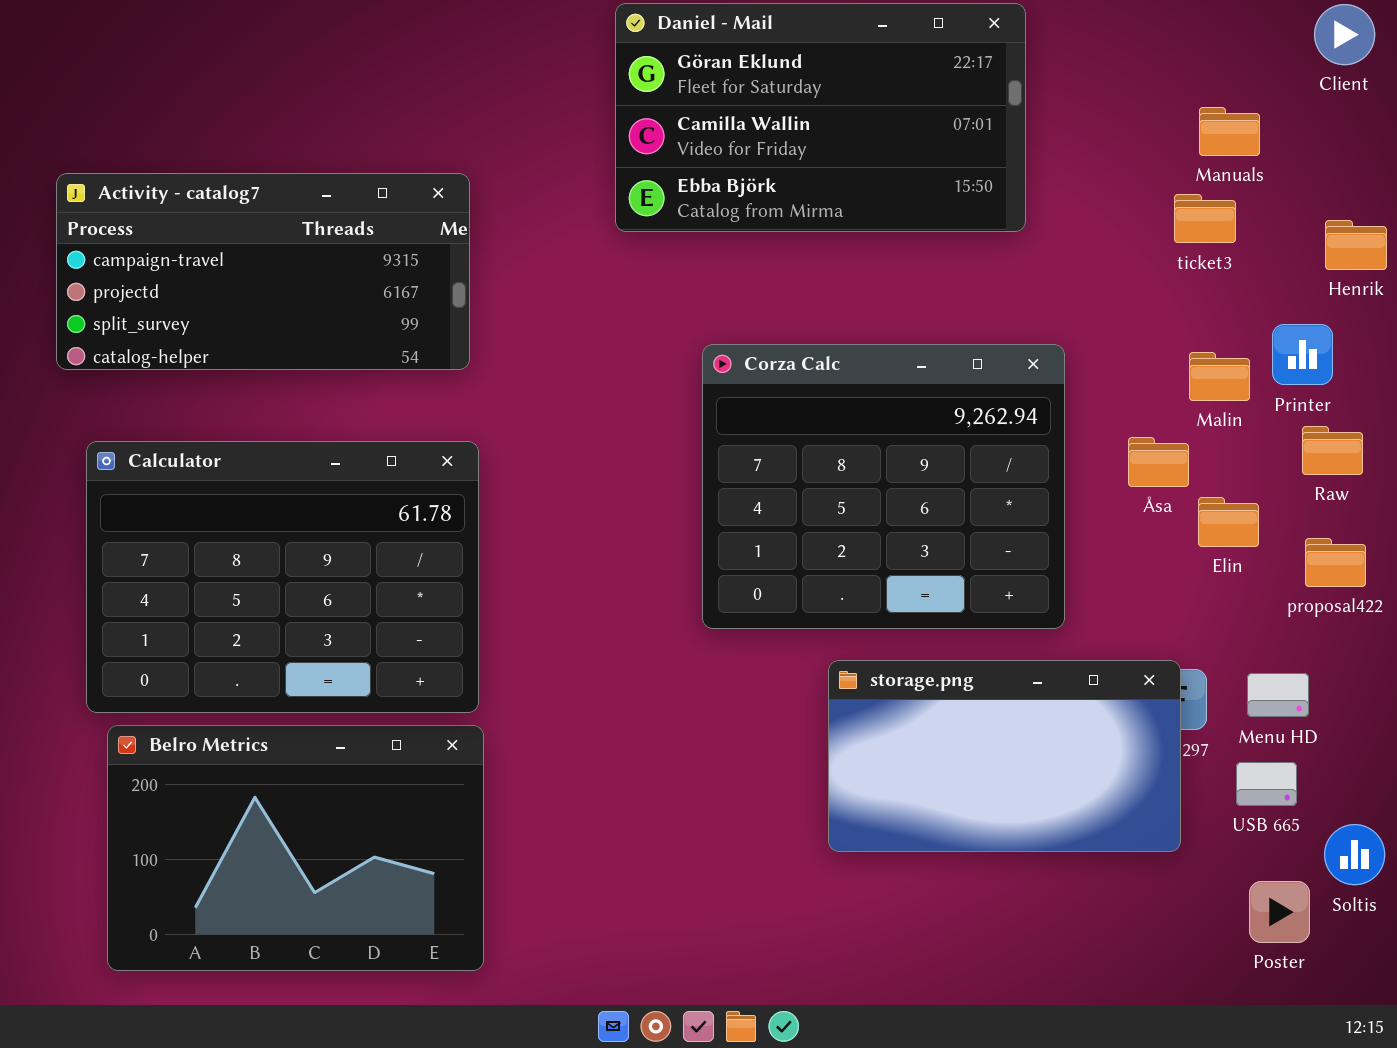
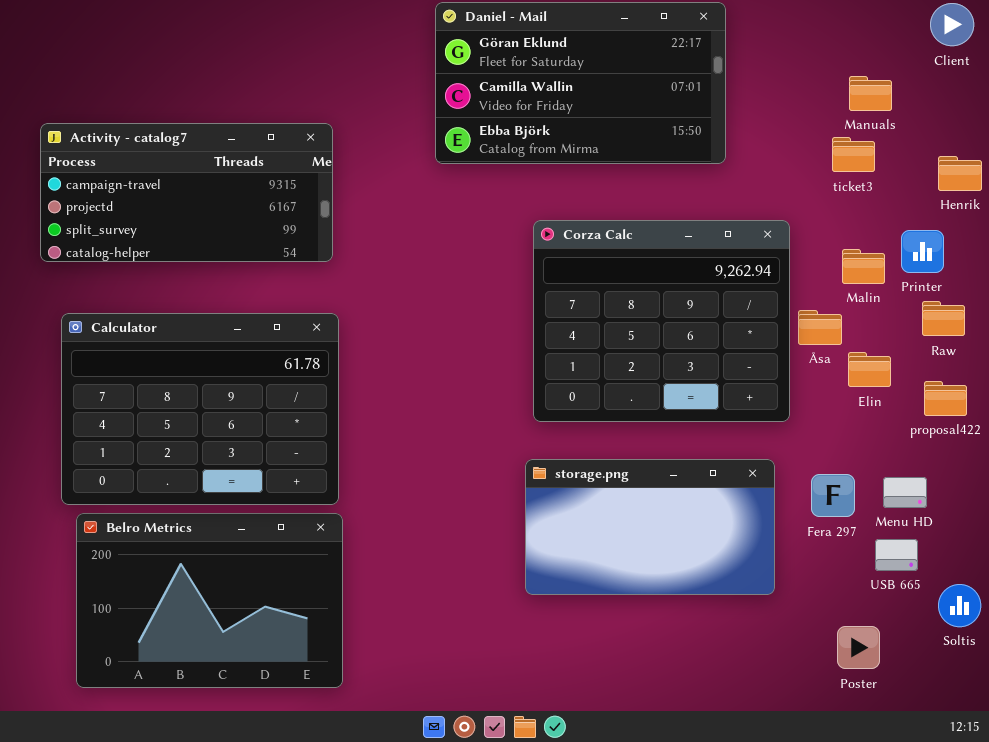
Corza Calc: [702,344,1065,629] -> [533,220,790,422], moved
storage.png: [828,660,1181,852] -> [525,459,775,595], moved
Poster: [1249,881,1310,943] -> [837,626,880,669], moved

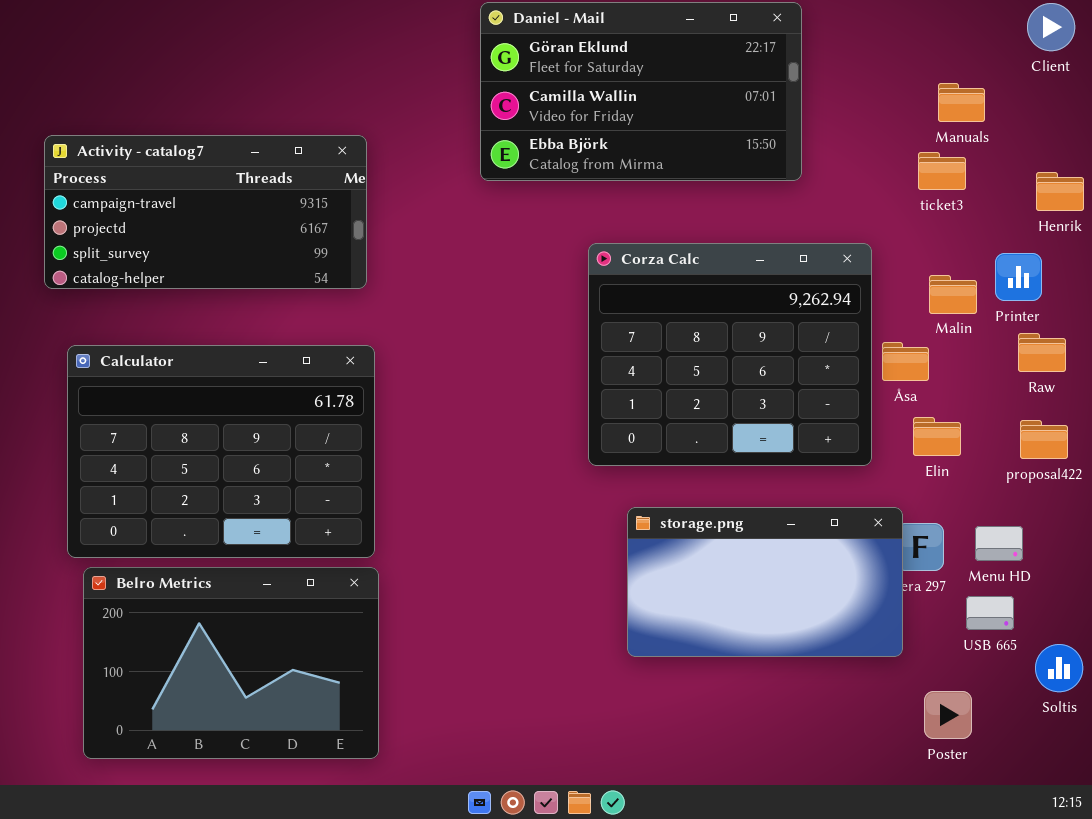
Elin: [848,352,891,387] -> [913,417,961,456], moved
storage.png: [525,459,775,595] -> [627,507,903,657], moved

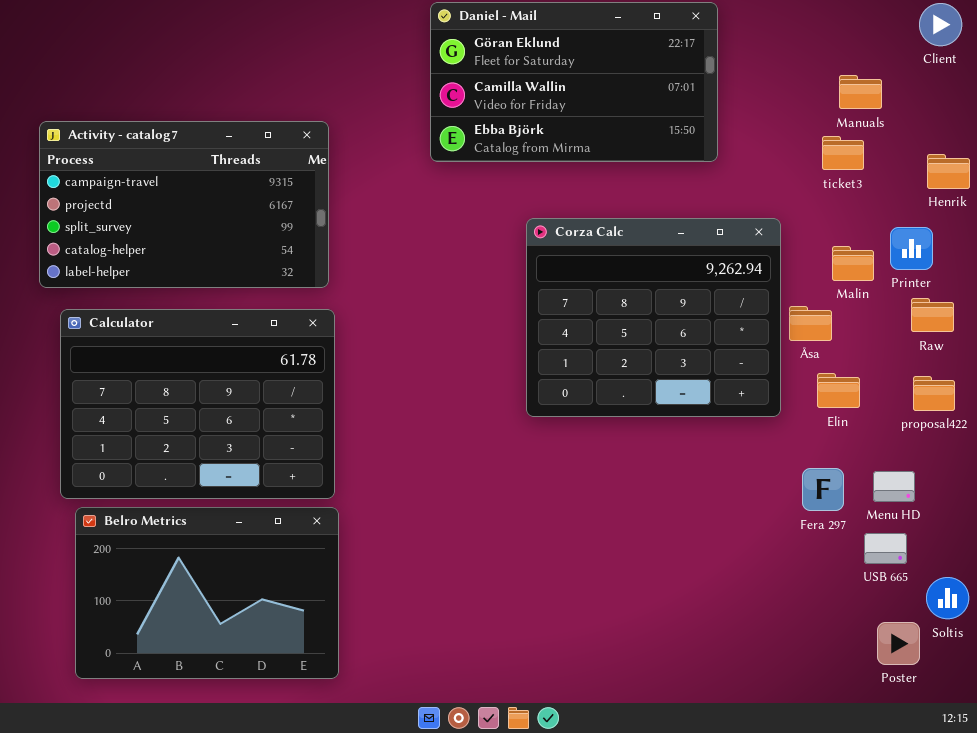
Activity - catalog7: [44,135,367,289] -> [39,121,329,288], resized
storage.png: [627,507,903,657] -> none, closed
Poster: [924,691,972,739] -> [877,622,920,665], moved

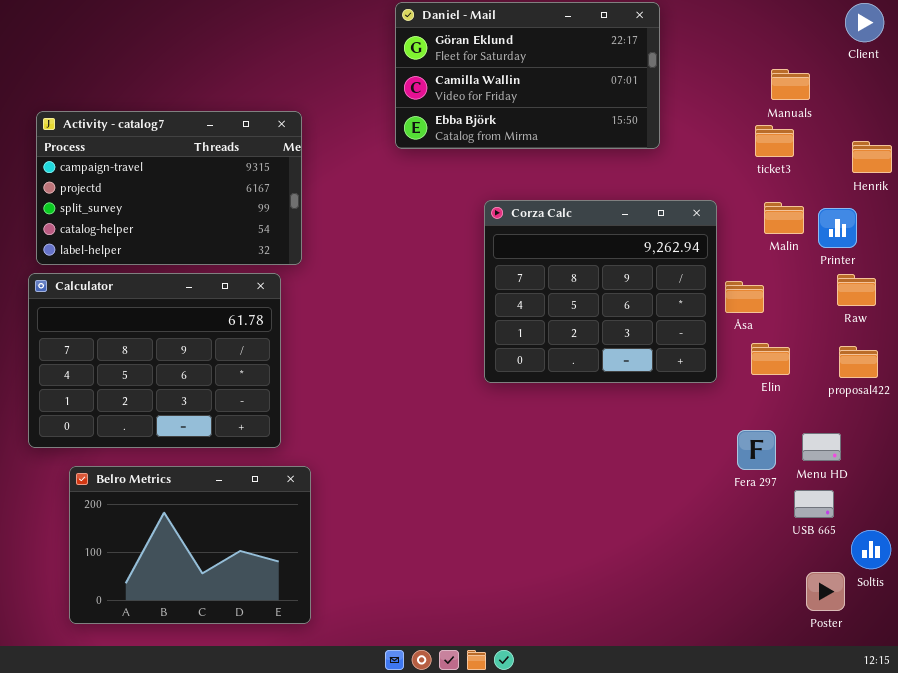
Malin: [832,246,874,281] -> [764,202,804,234], moved
Calculator: [60,309,335,499] -> [28,273,281,448], moved

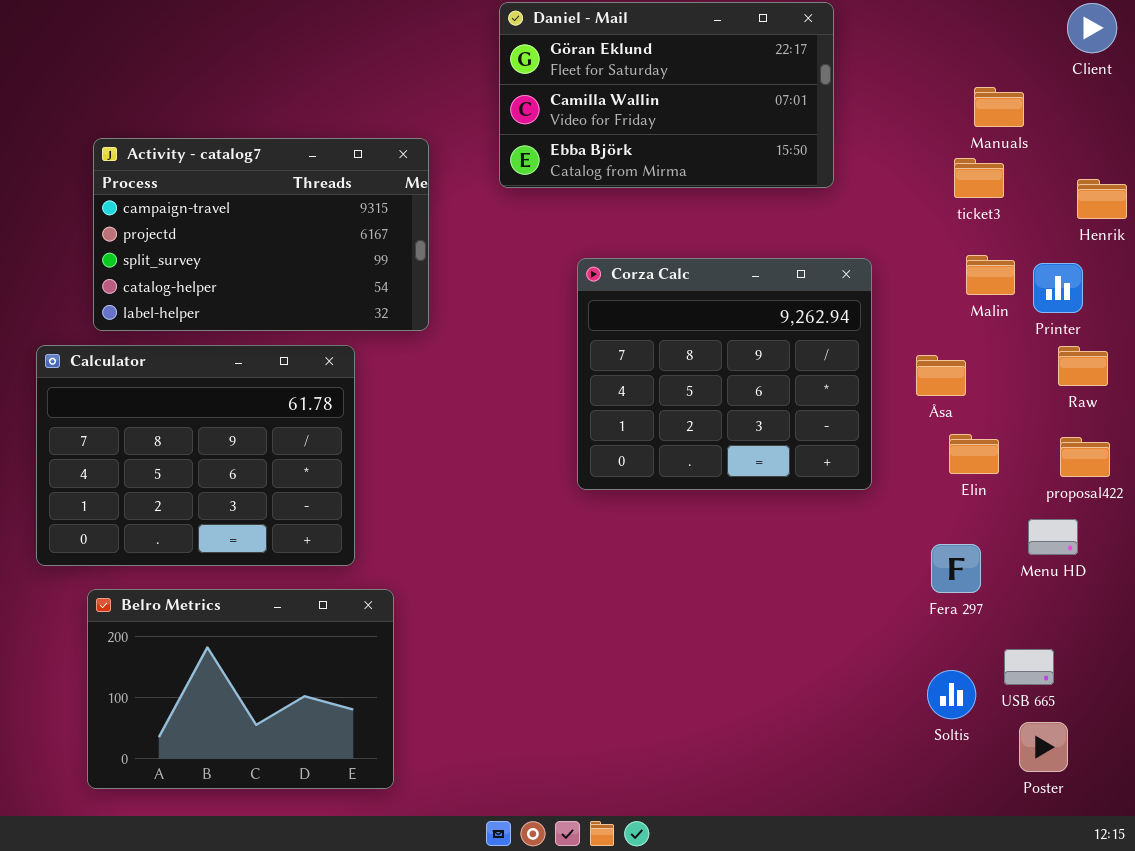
Activity - catalog7: [36,111,302,265] -> [93,138,429,331], moved
Corza Calc: [484,200,717,383] -> [577,258,872,490], moved
Menu HD: [802,433,841,461] -> [1028,519,1078,555], moved
USB 665: [794,490,834,518] -> [1004,649,1054,685], moved
Soltis: [851,530,891,569] -> [927,670,976,719], moved

